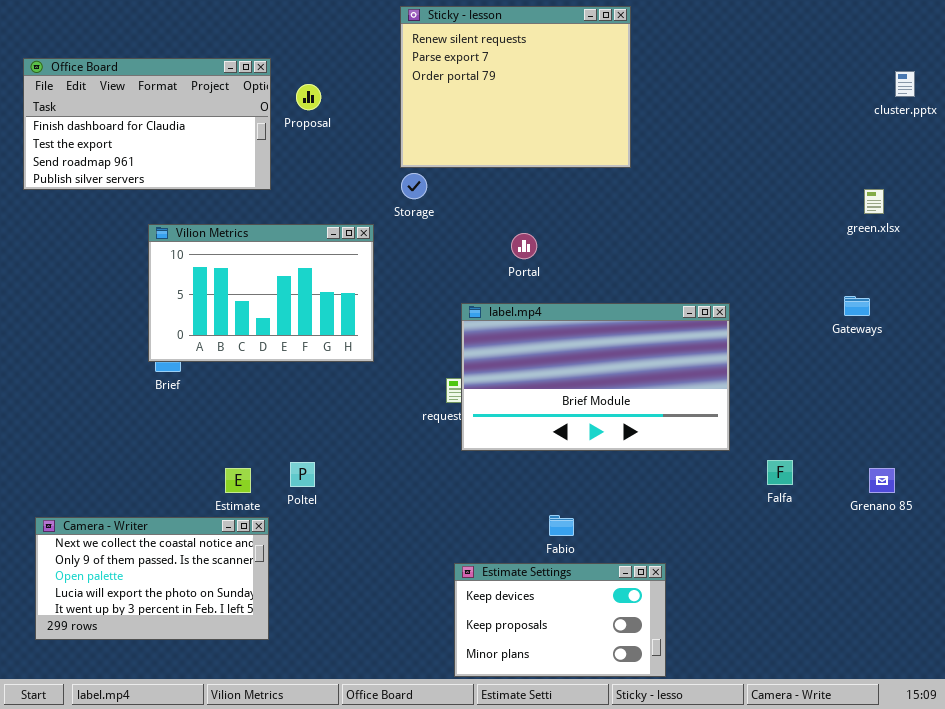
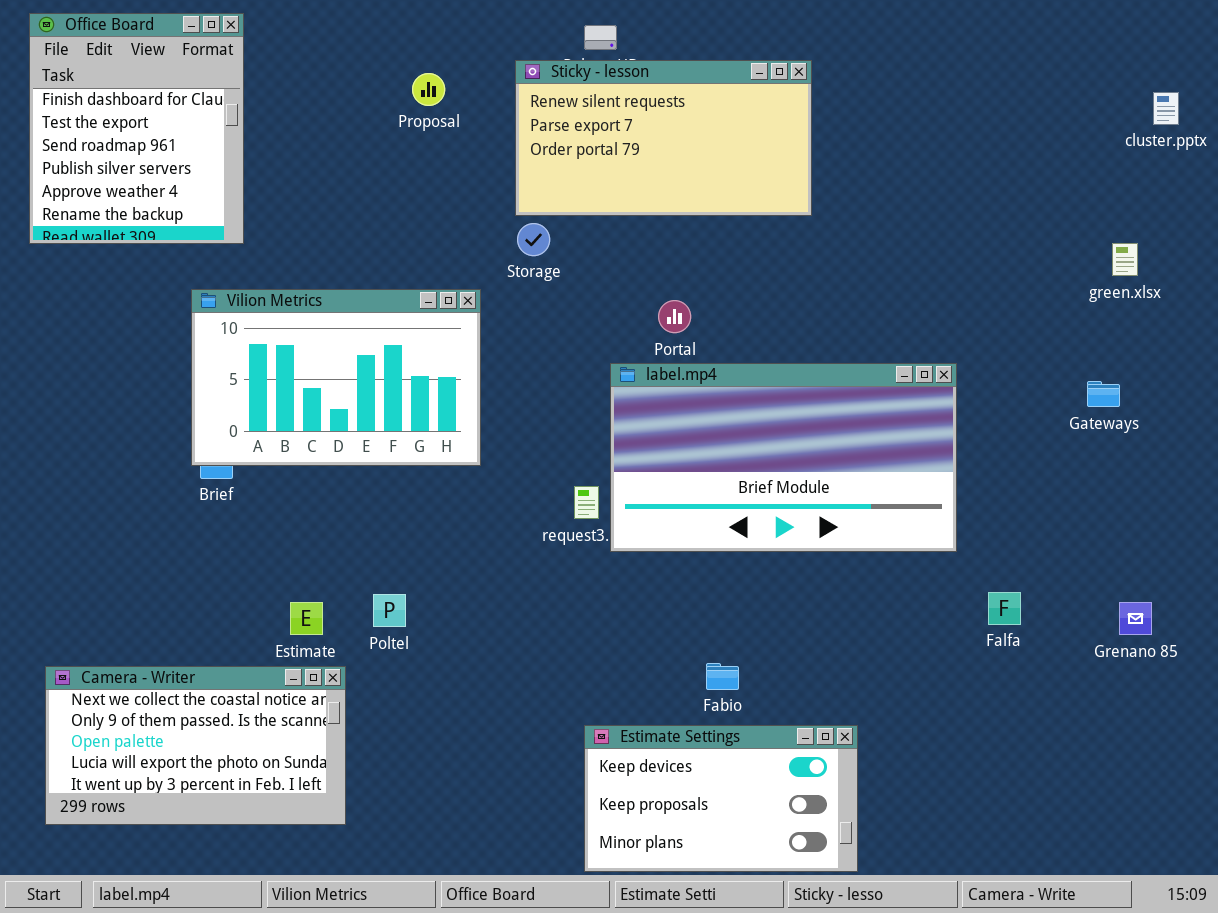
Sticky - lesson: [400,6,631,168] -> [515,60,812,216], resized
Office Board: [23,58,271,190] -> [29,13,244,244], resized
Proposal: [296,84,321,110] -> [412,73,445,106], moved
label.mp4: [461,303,730,451] -> [610,363,957,552], moved

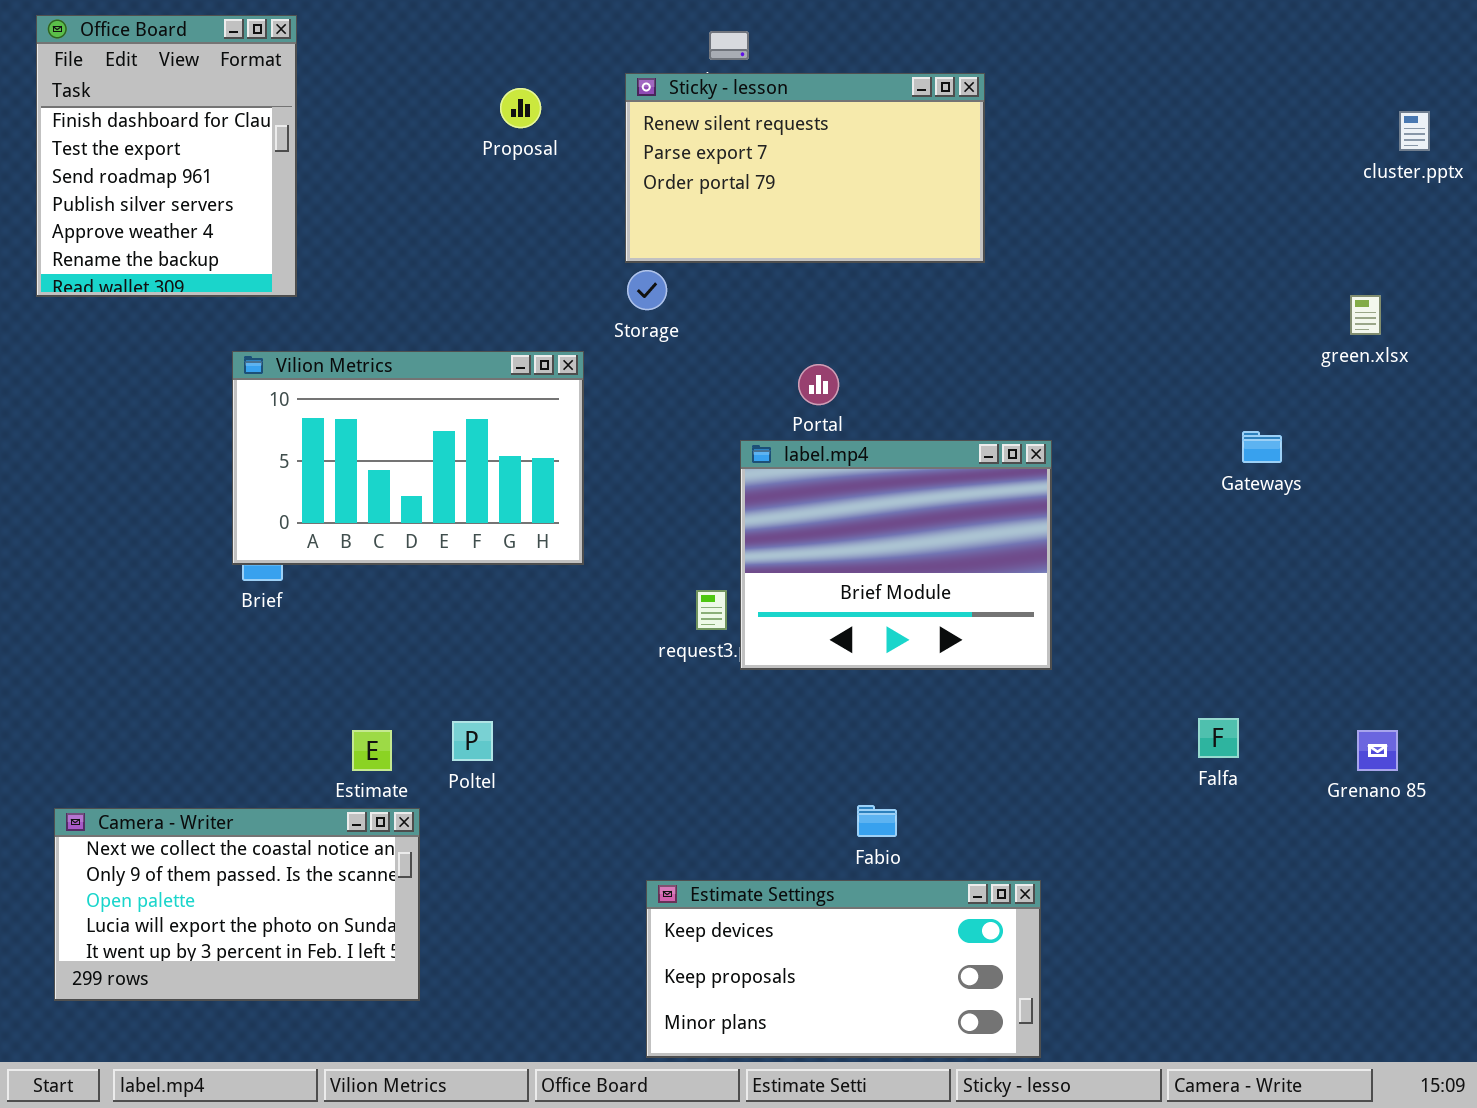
label.mp4: [610,363,957,552] -> [740,440,1052,670], resized
Gateways: [1087,381,1120,407] -> [1242,431,1282,463], moved
Estimate Settings: [584,725,858,872] -> [646,880,1041,1058], resized

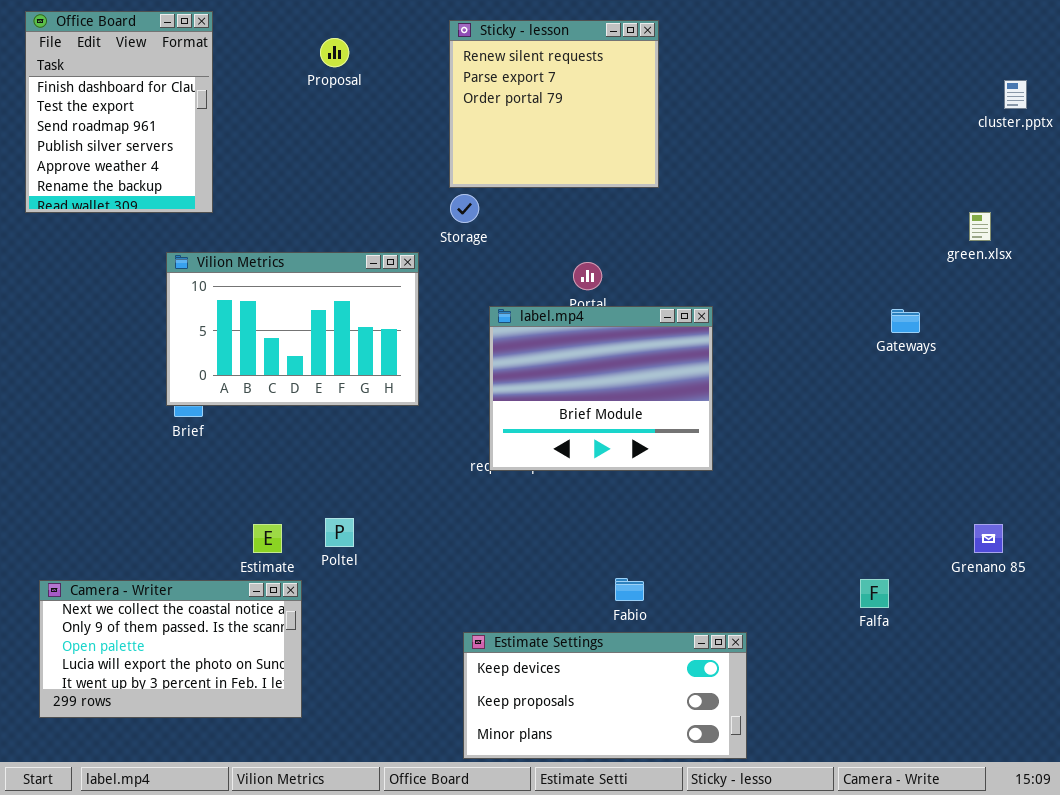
Sticky - lesson: [625,73,985,263] -> [449,20,659,188], resized
Proposal: [500,88,541,128] -> [320,38,349,67], moved
label.mp4: [740,440,1052,670] -> [489,306,713,471], moved
Falfa: [1198,718,1239,758] -> [860,579,889,608], moved

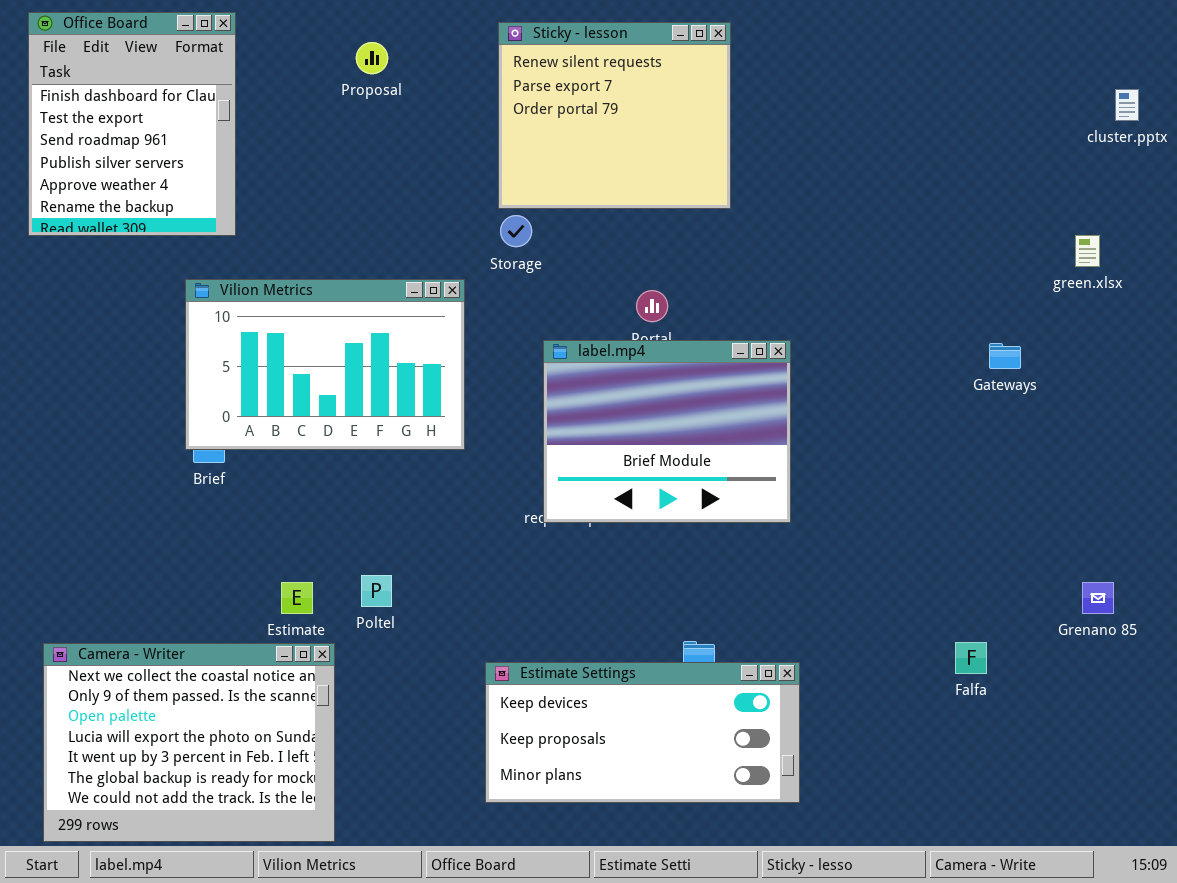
Camera - Writer: [39,580,302,718] -> [43,643,335,842], resized
Estimate Settings: [463,632,747,759] -> [485,662,800,803], moved

